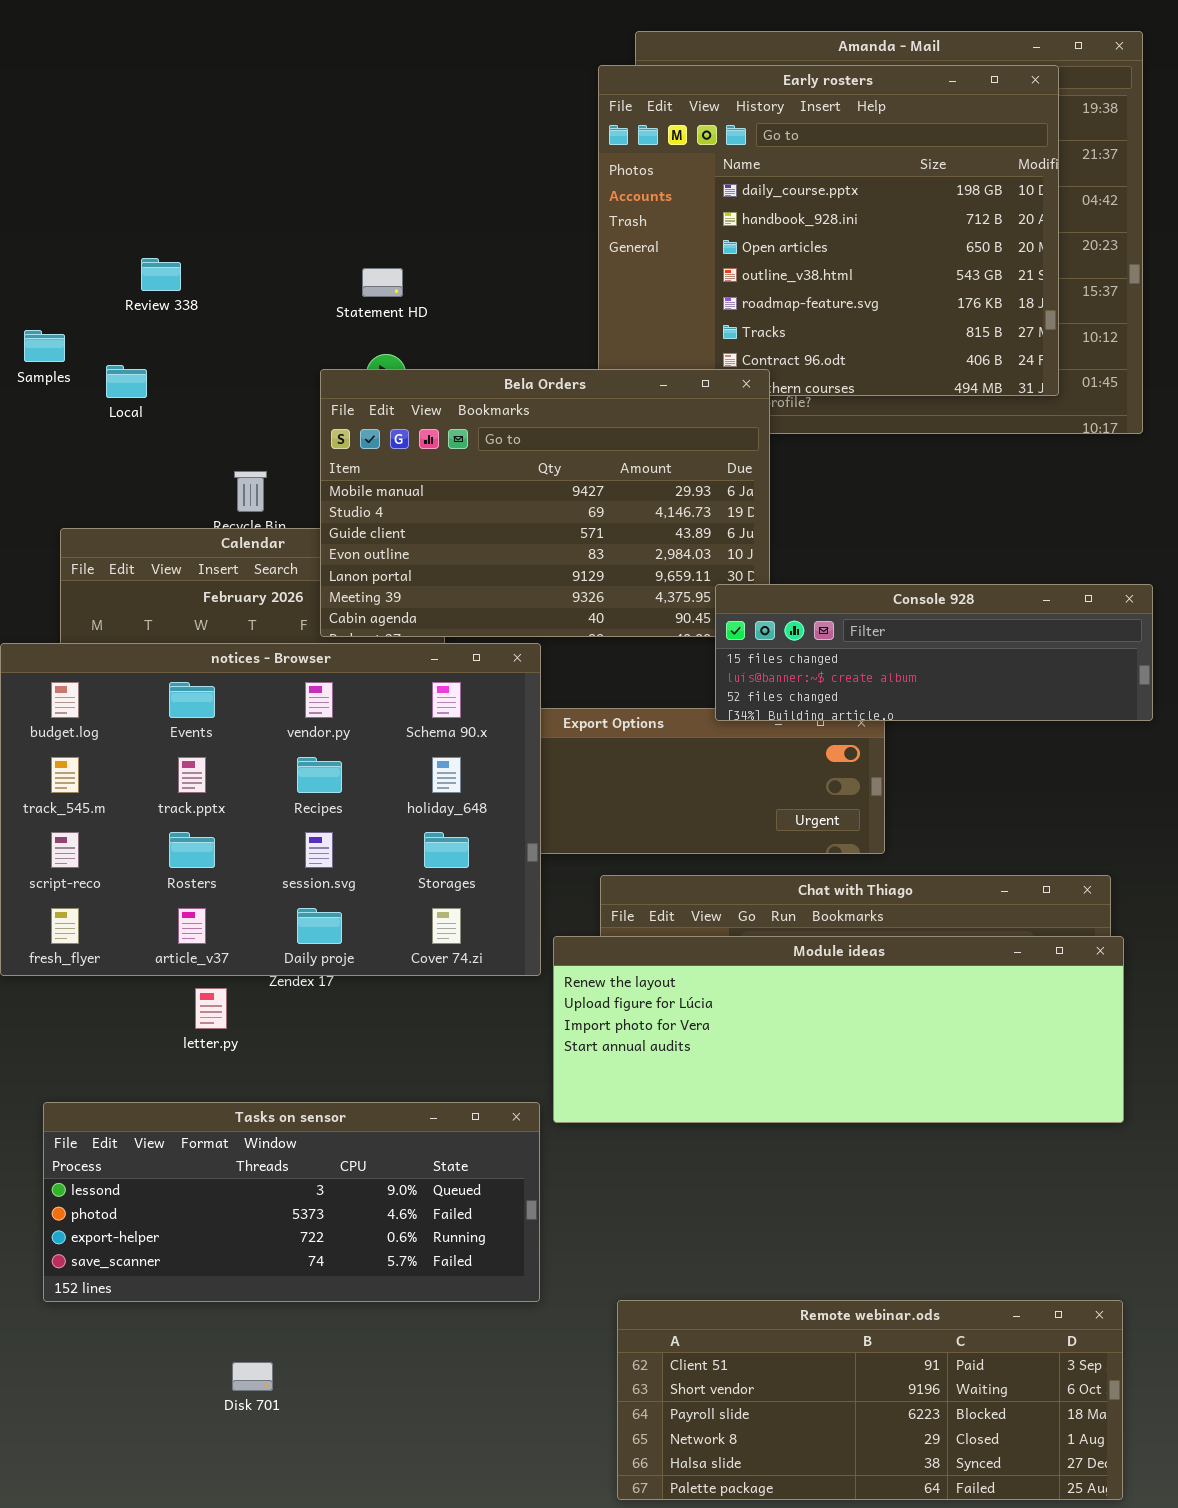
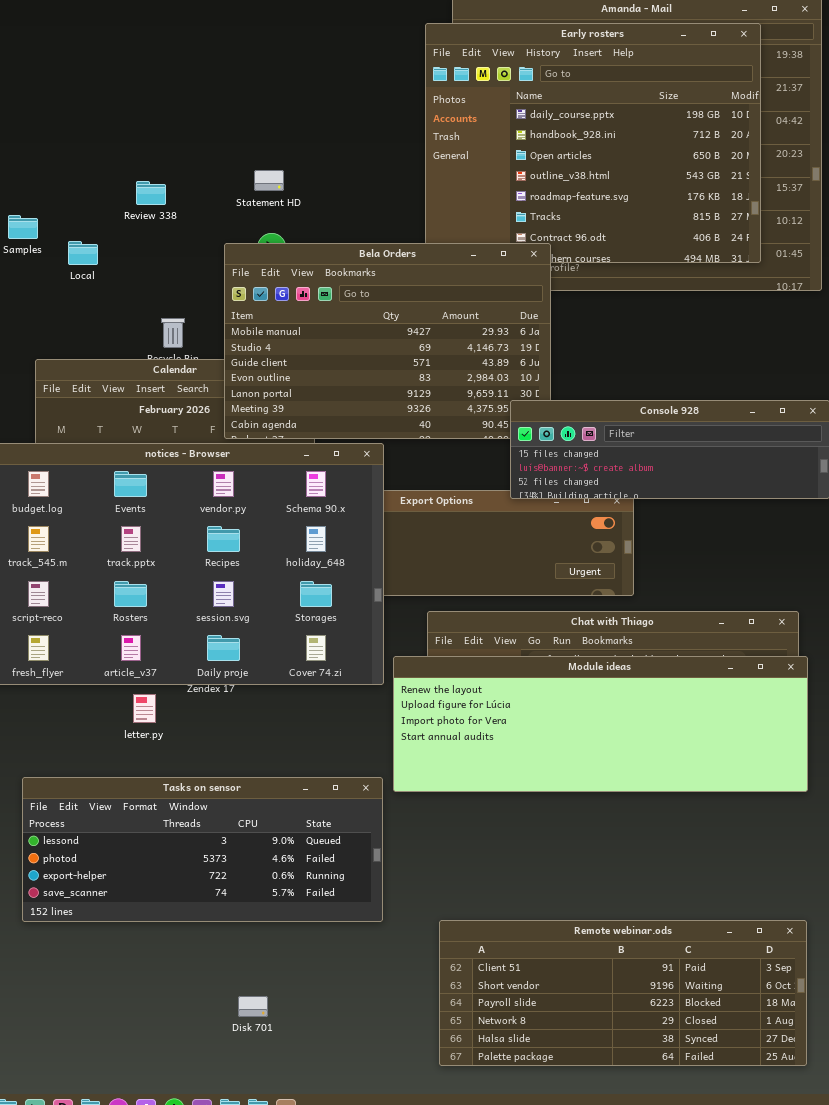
Review 338: [141,258,181,291] -> [136,181,166,205], moved
Disk 701: [232,1362,273,1391] -> [238,996,268,1017], moved

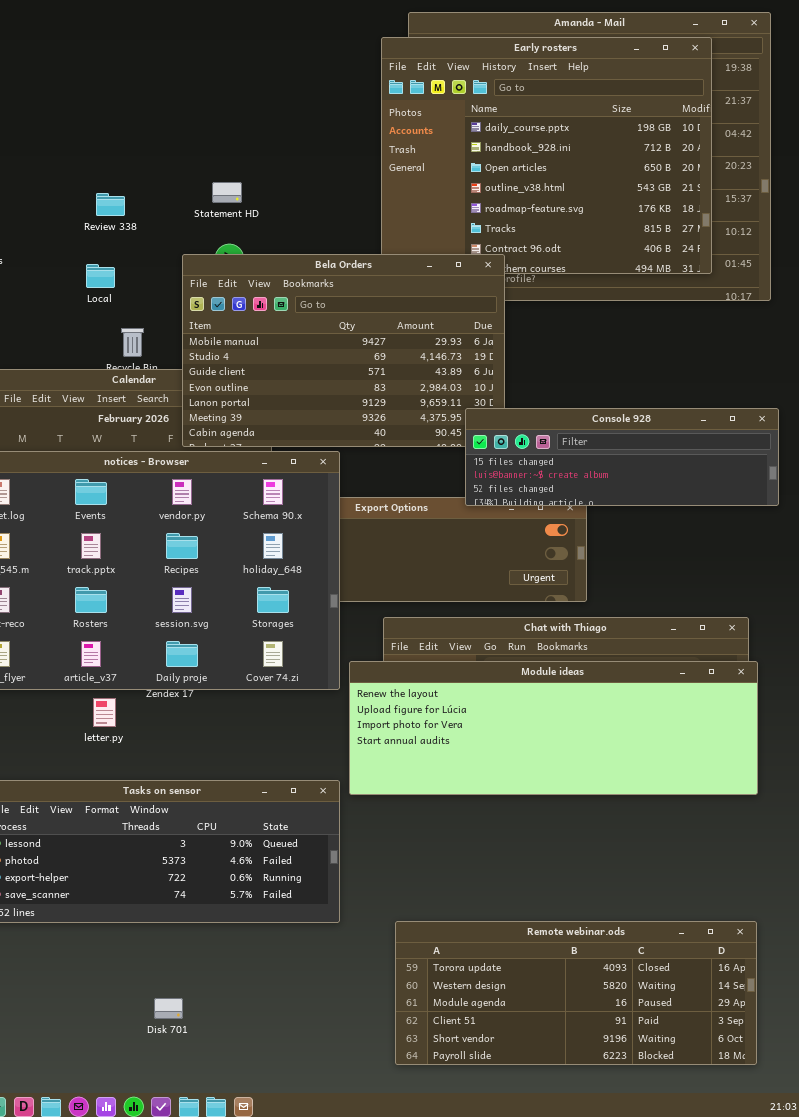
Local: [68,241,98,265] -> [86,264,115,288], moved
Remote webinar.ods: [439,920,807,1066] -> [395,921,757,1065], scrolled up 3 rows
Disk 701: [238,996,268,1017] -> [154,998,183,1019], moved

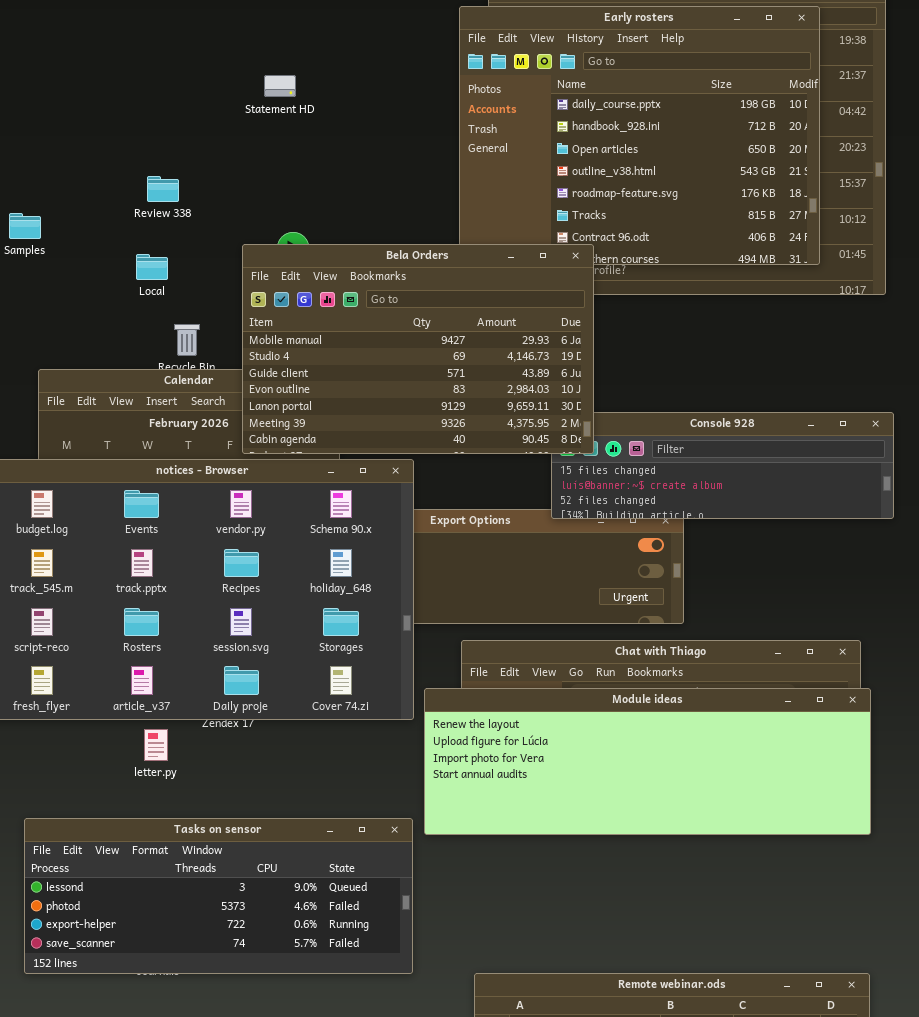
Statement HD: [212,182,242,203] -> [264,75,296,97], moved
Bela Orders: [182,254,505,447] -> [242,244,594,454], raised

